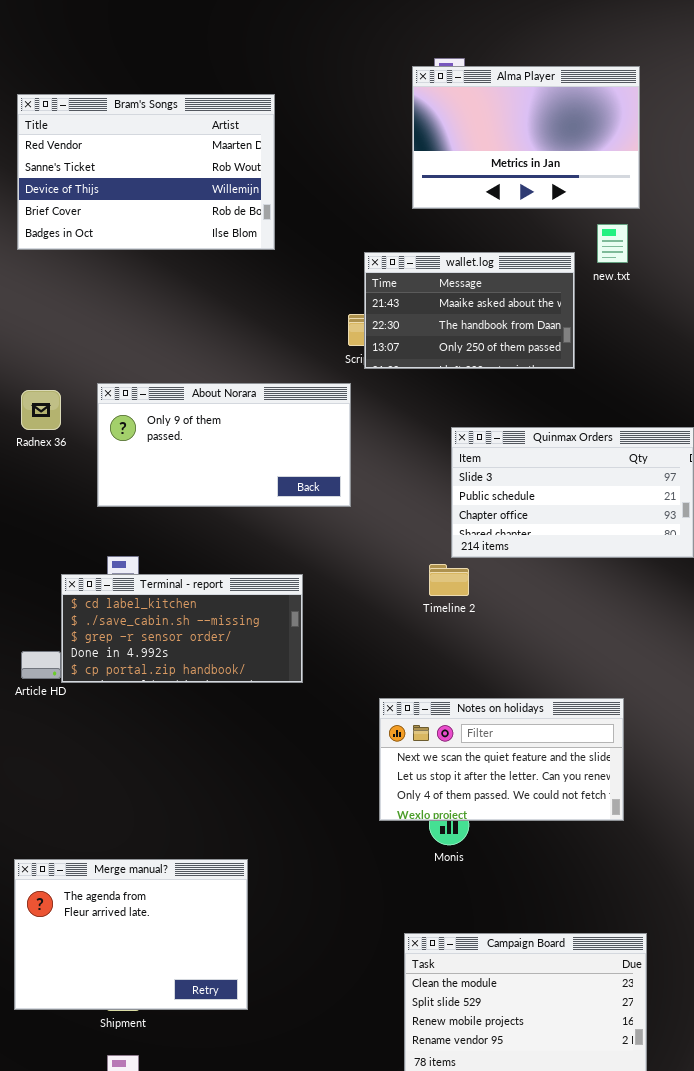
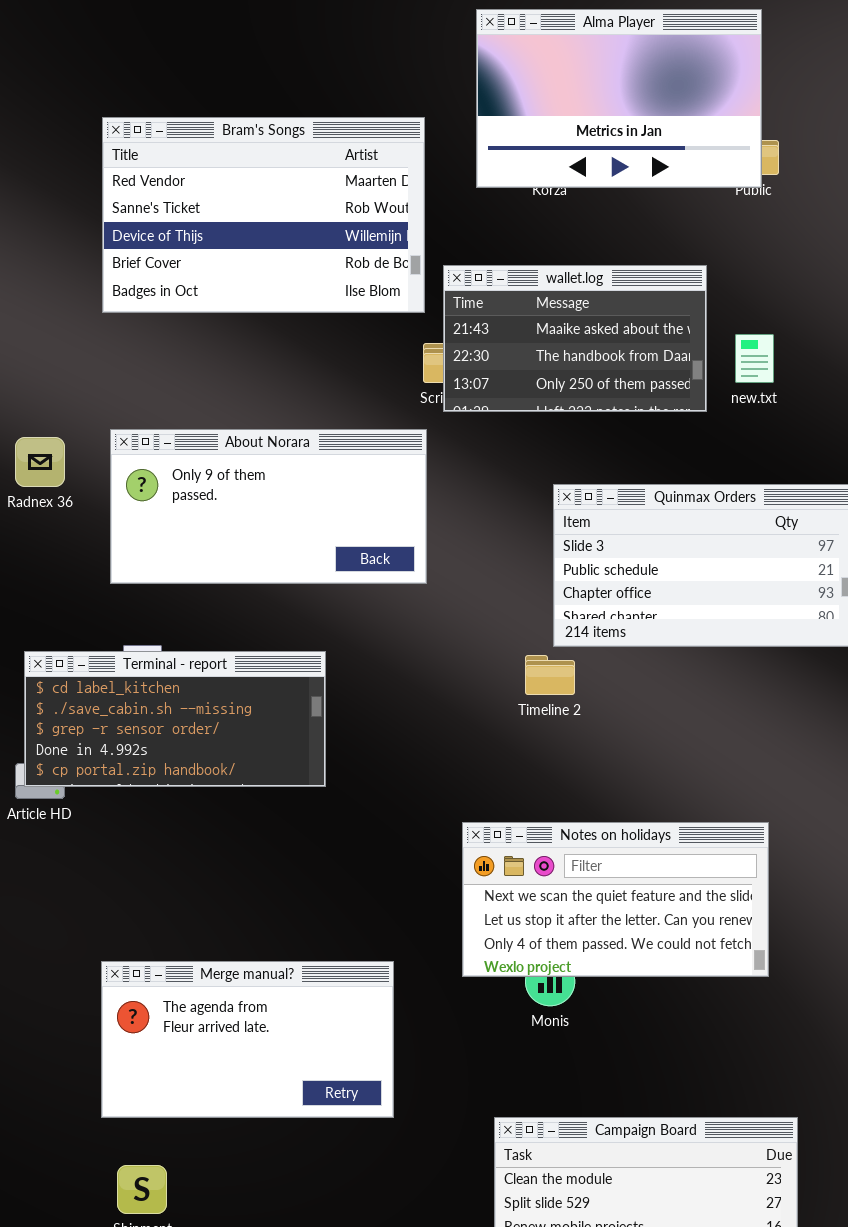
Alma Player: [412,66,640,209] -> [476,9,762,188], moved
Bram's Songs: [17,94,275,250] -> [102,117,425,313], moved
new.txt: [597,224,628,263] -> [735,334,774,383], moved
Terminal - report: [61,574,303,683] -> [24,651,326,787], moved
Merge manual?: [14,859,248,1010] -> [101,961,394,1118], moved, resized

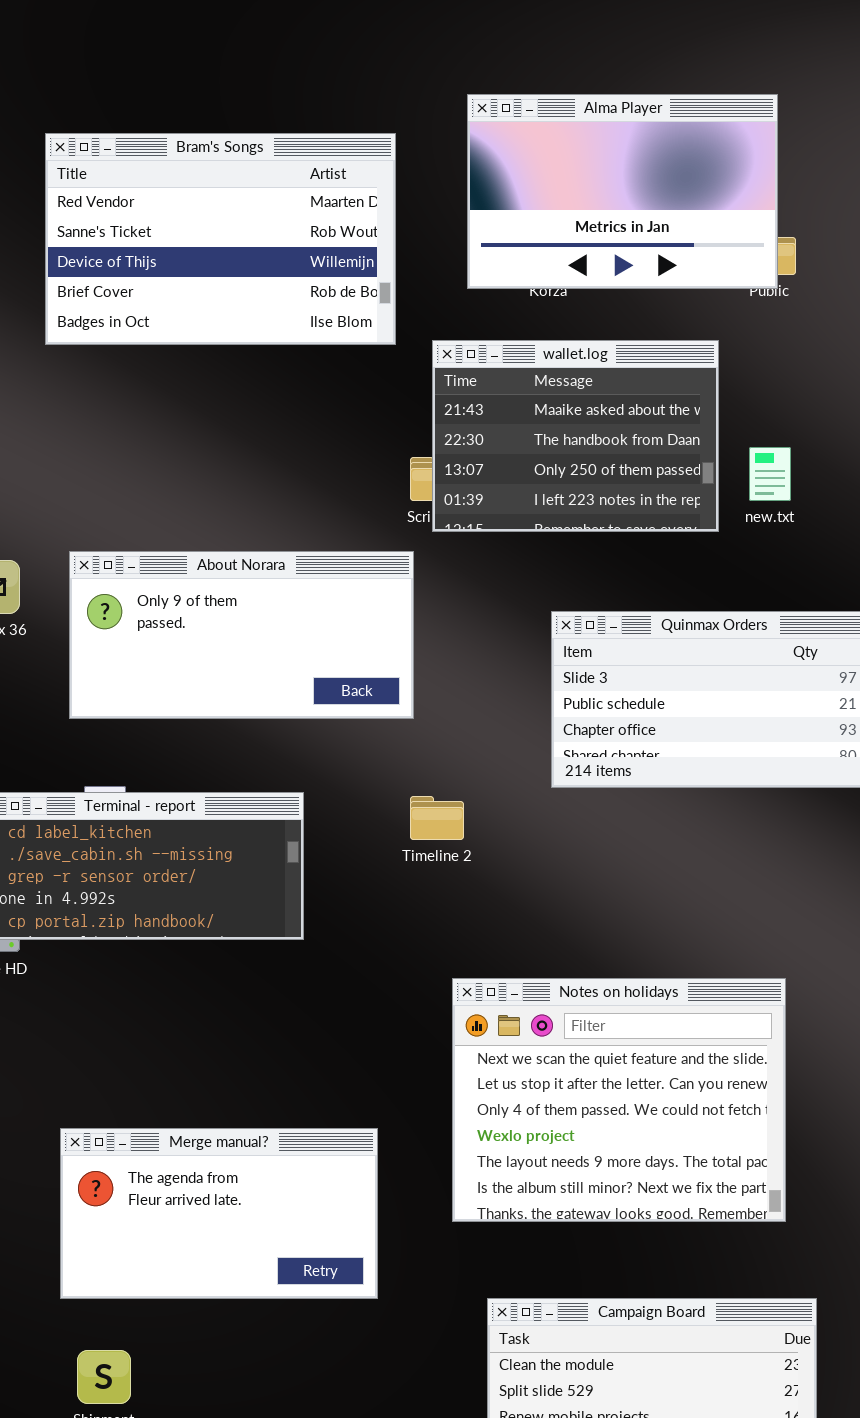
Bram's Songs: [102,117,425,313] -> [45,133,396,345], moved
wallet.log: [443,265,707,412] -> [432,340,719,532], resized
Timeline 2: [525,655,575,695] -> [410,796,464,840], moved
Notes on holidays: [462,822,769,977] -> [452,978,786,1222], resized

